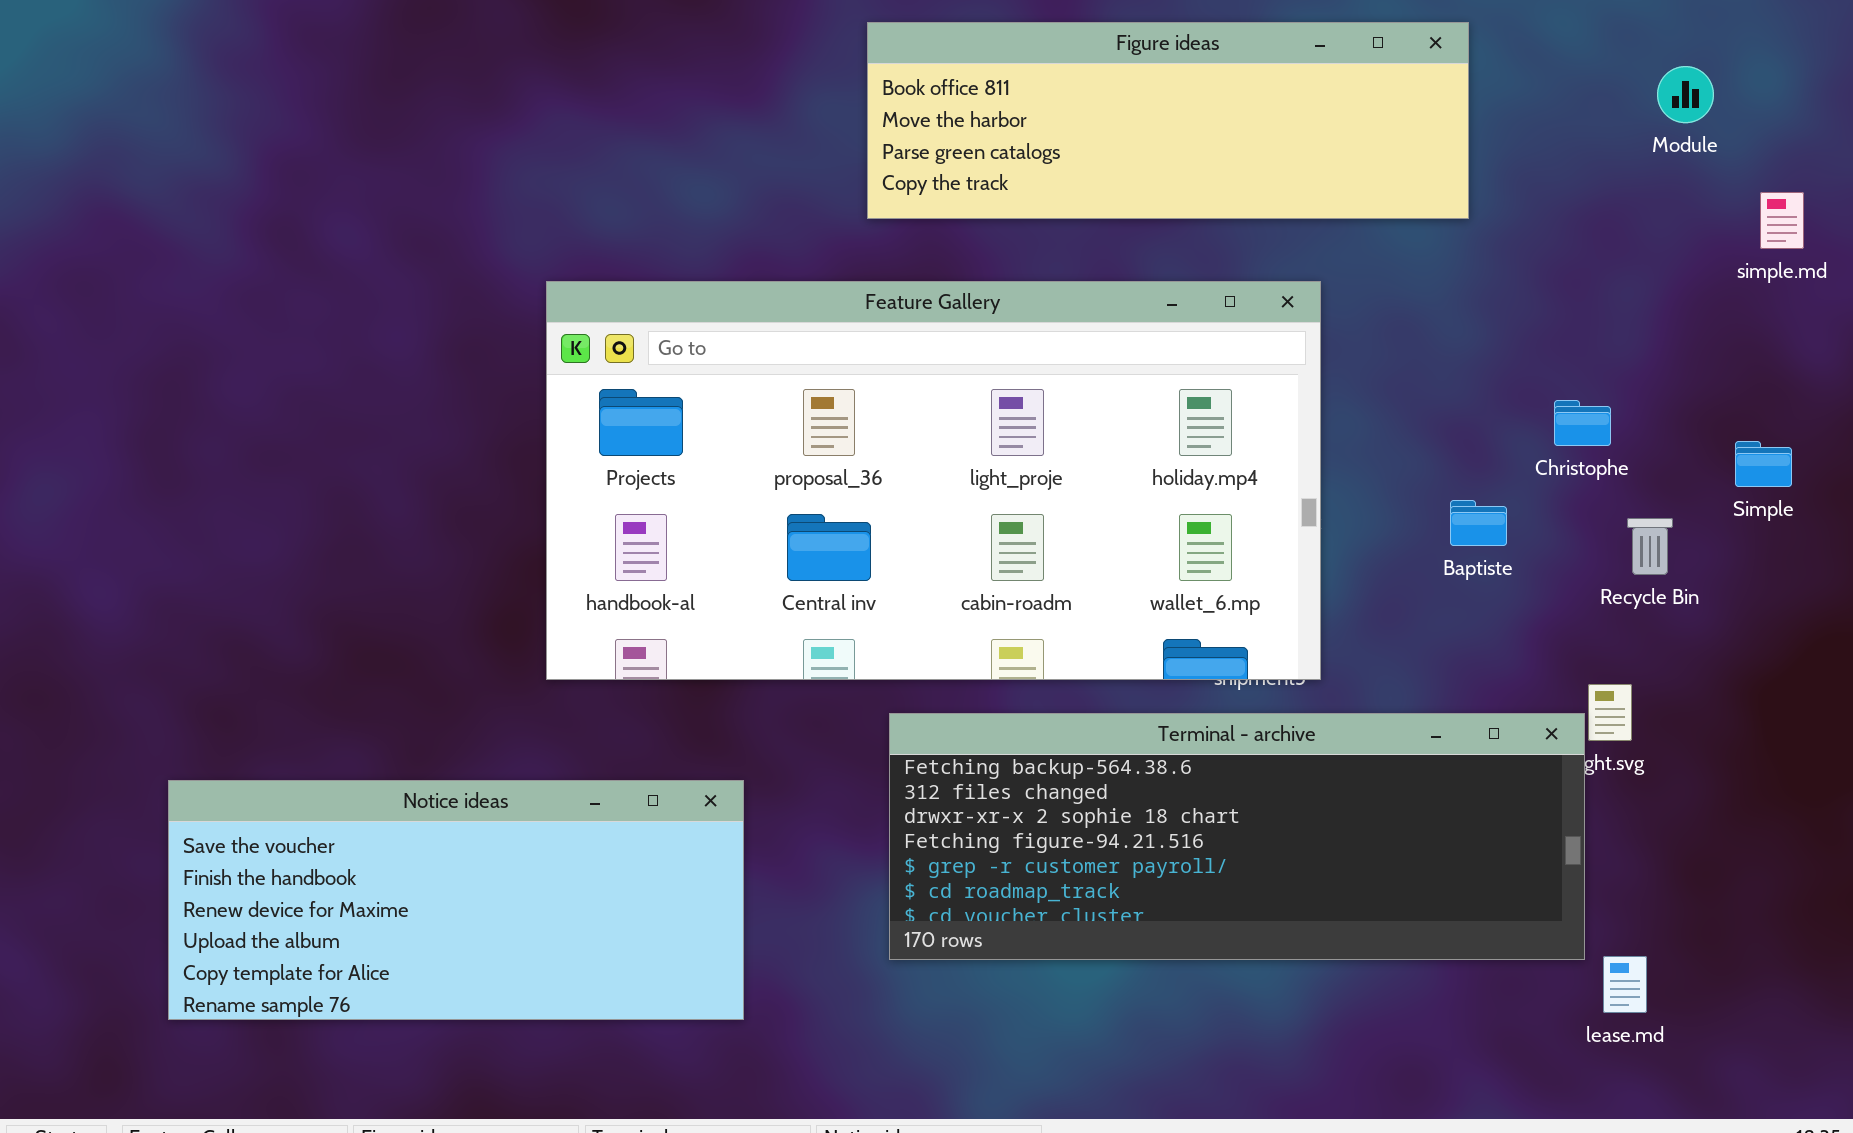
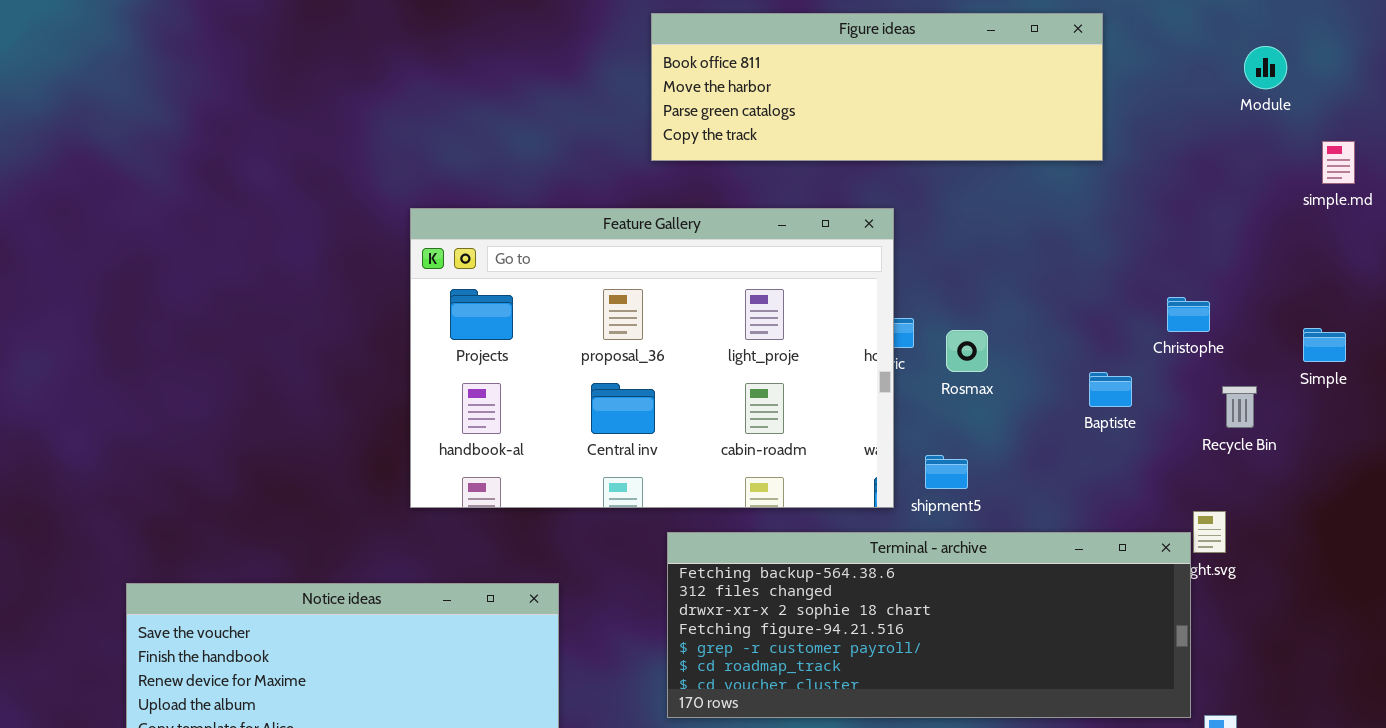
Feature Gallery: [546,281,1321,680] -> [410,208,894,508], resized

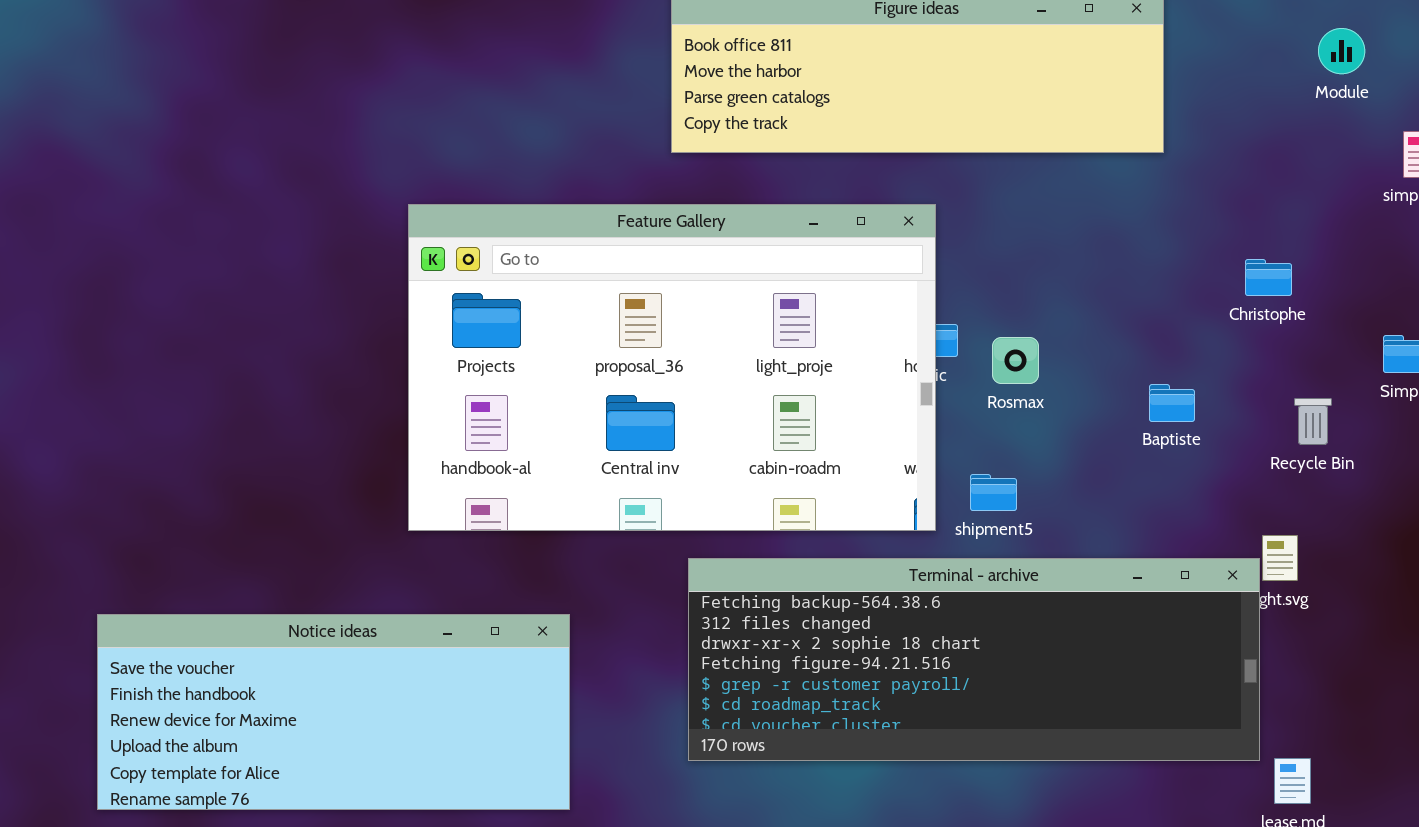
Christophe: [1167,297,1210,332] -> [1245,259,1292,296], moved

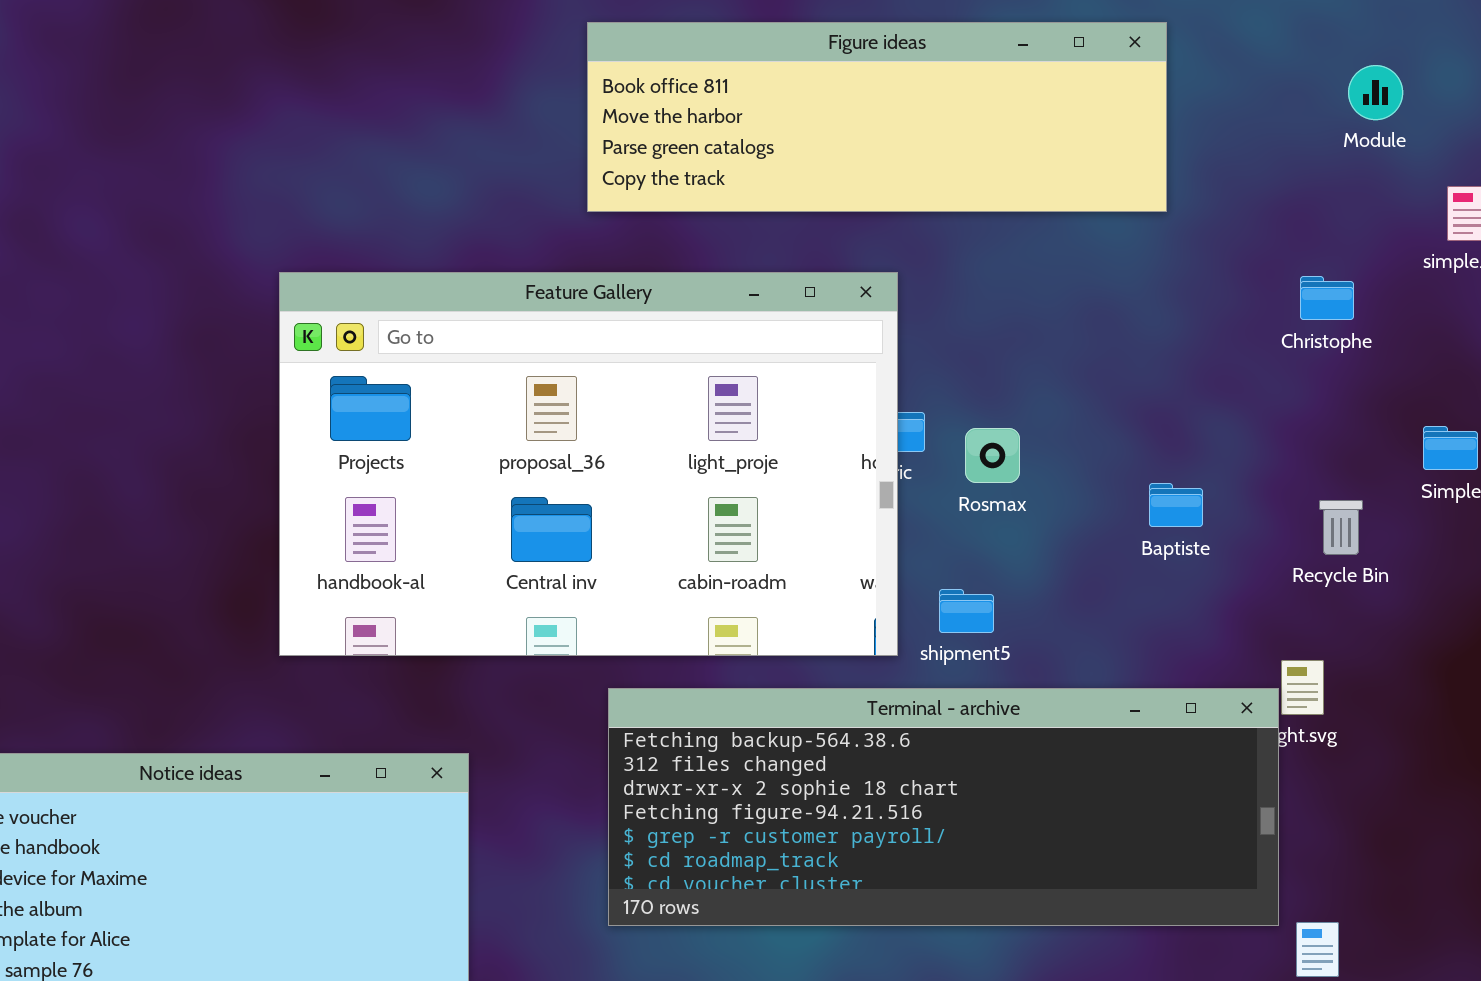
Christophe: [1245,259,1292,296] -> [1300,276,1354,320], moved

